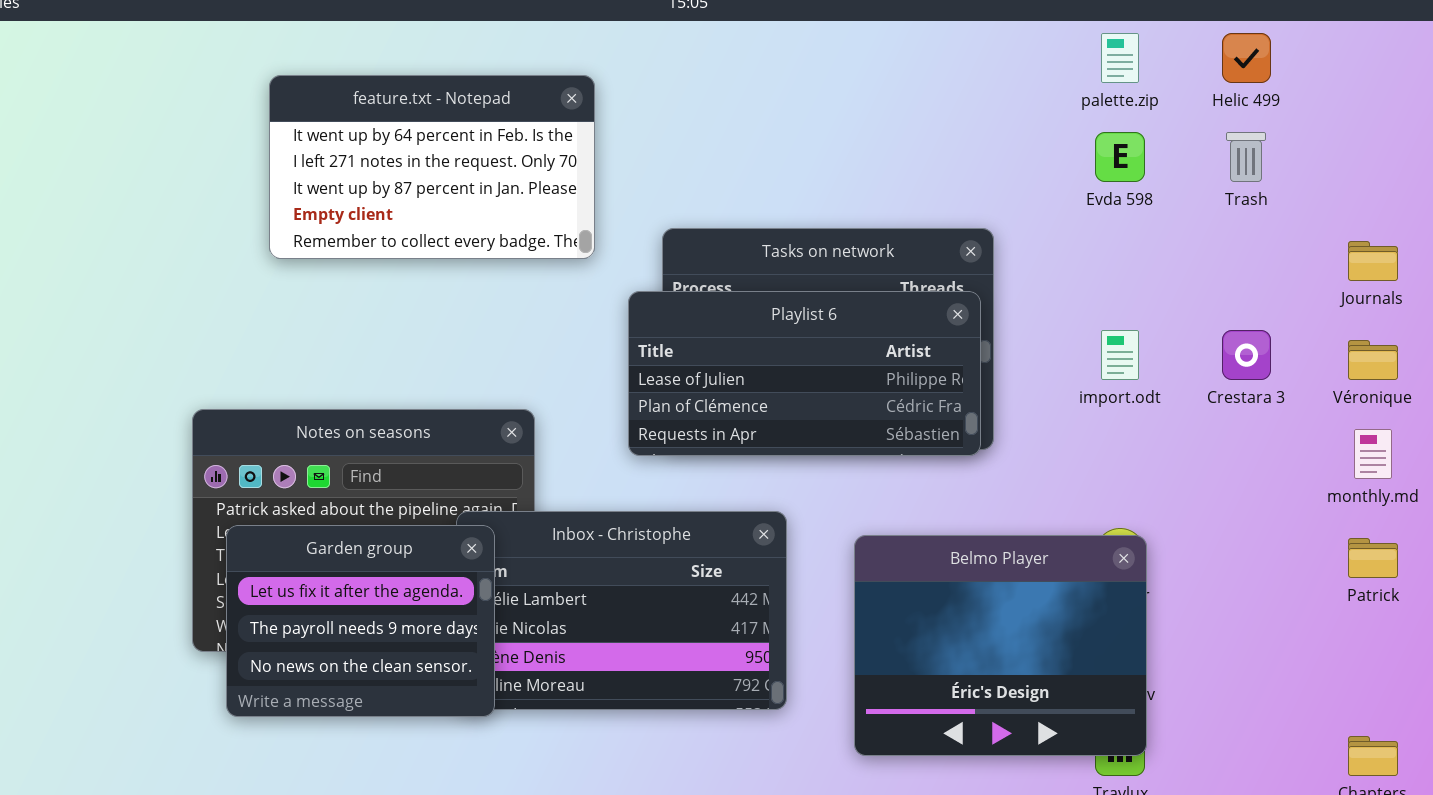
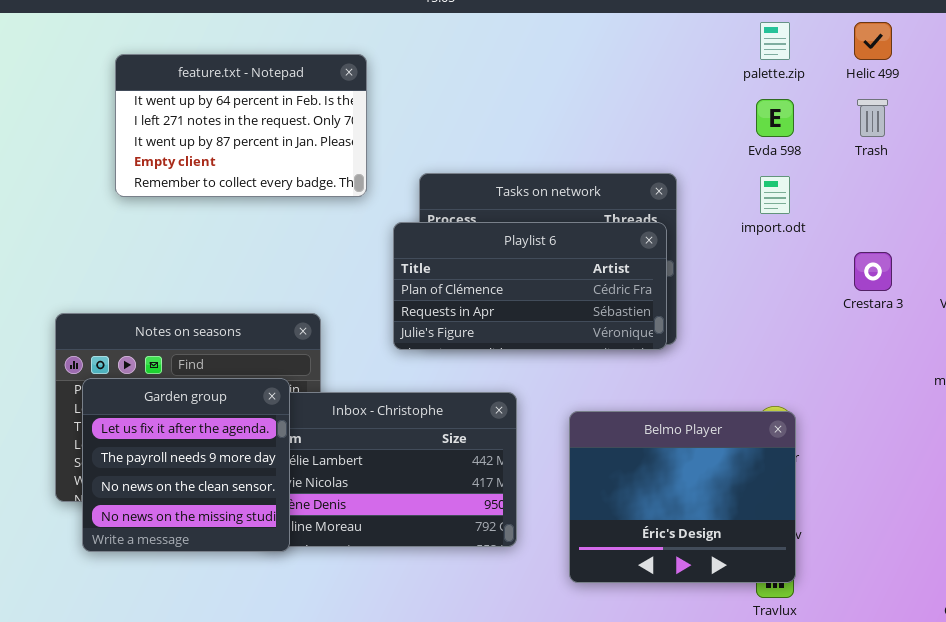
Playlist 6: [628,291,981,456] -> [393,222,667,350], scrolled down 1 row
import.odt: [1101,330,1139,380] -> [760,176,790,214], moved
Garden group: [226,525,495,717] -> [82,378,290,552], resized

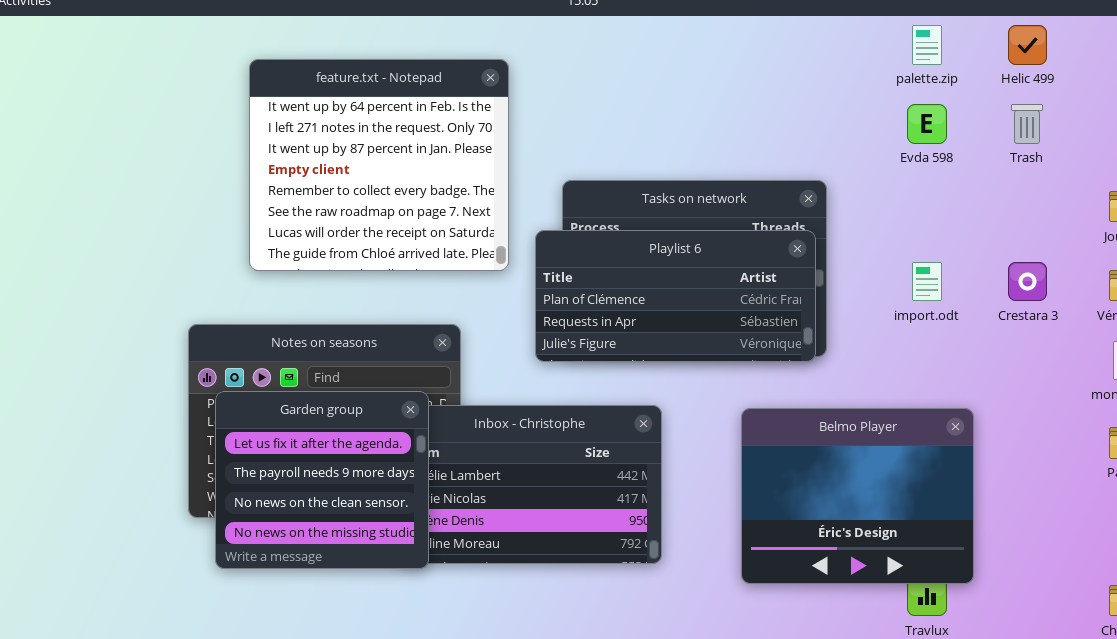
feature.txt - Notepad: [115,54,367,197] -> [249,59,509,271], resized
import.odt: [760,176,790,214] -> [912,262,942,301], moved
Belmo Player: [569,411,796,583] -> [741,408,974,584], moved

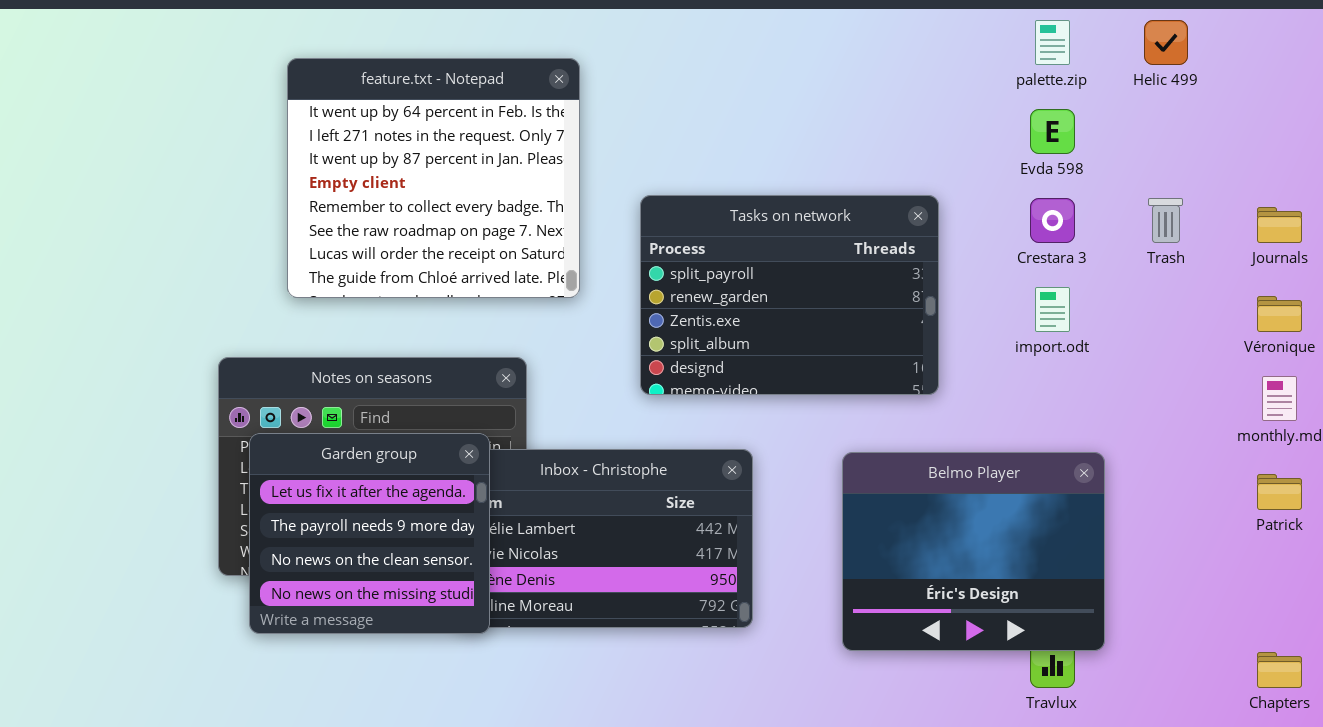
Trash: [1011,104,1043,144] -> [1148,198,1183,243], moved
Playlist 6: [535,230,816,362] -> none, closed
Crestara 3: [1008,262,1047,301] -> [1030,198,1075,243], moved

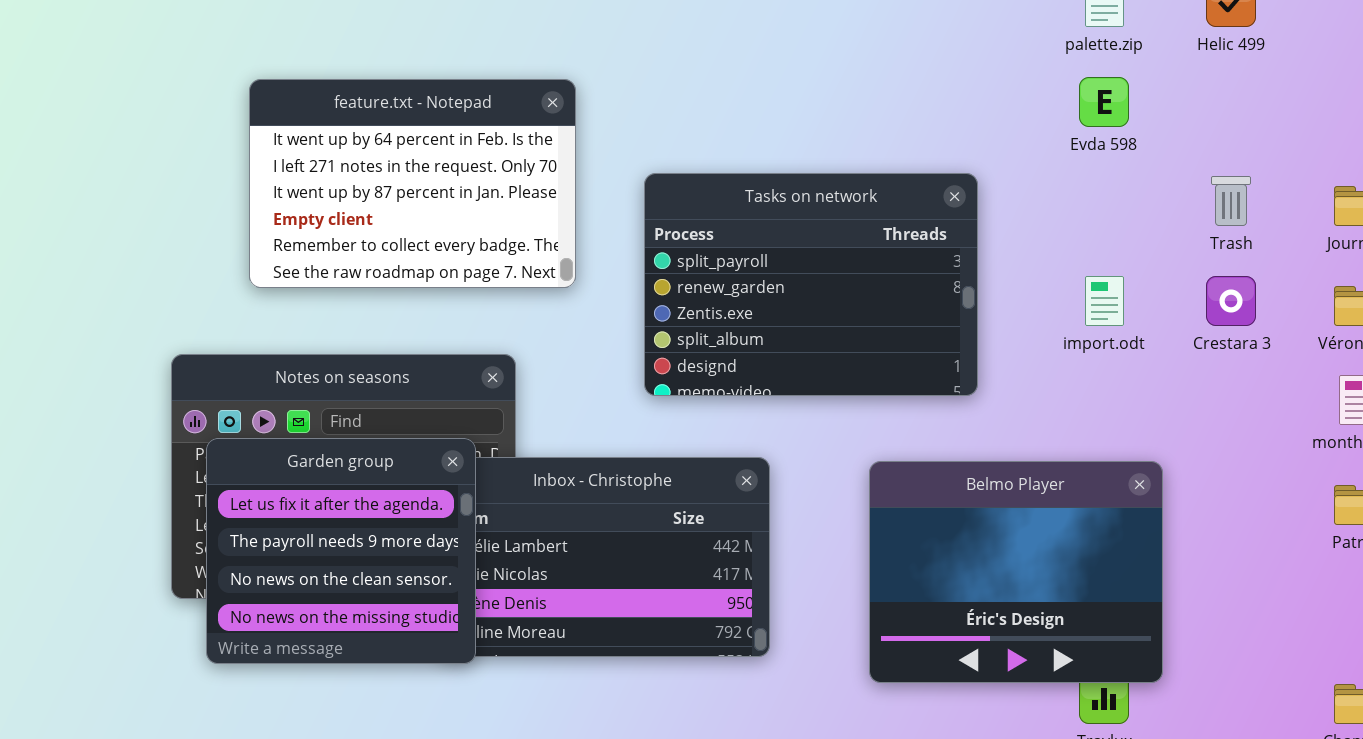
feature.txt - Notepad: [287,58,580,298] -> [249,79,576,288], resized
Crestara 3: [1030,198,1075,243] -> [1206,276,1256,326], moved

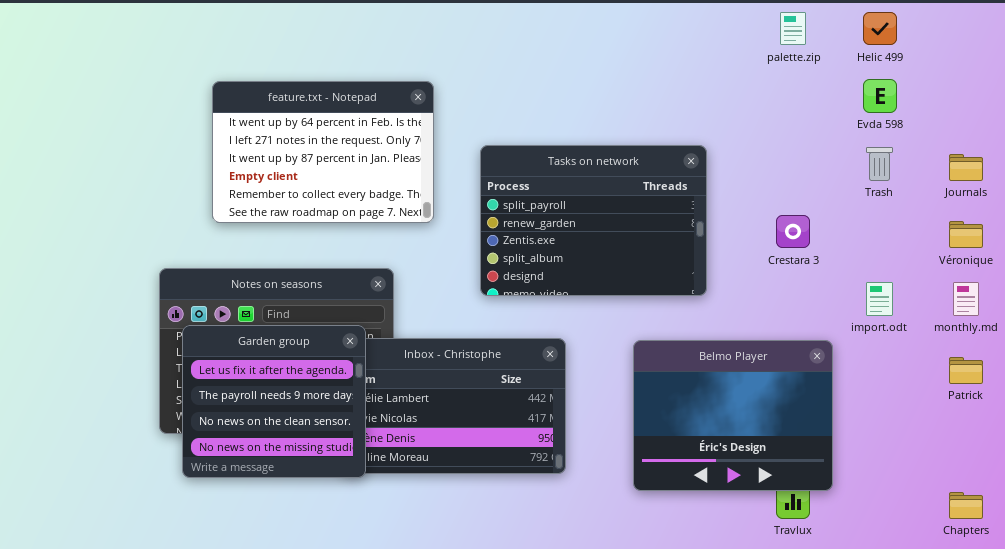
Evda 598: [1079,77,1129,127] -> [863,79,897,113], moved
import.odt: [1085,276,1124,326] -> [866,282,893,316], moved
Crestara 3: [1206,276,1256,326] -> [776,215,810,248], moved

